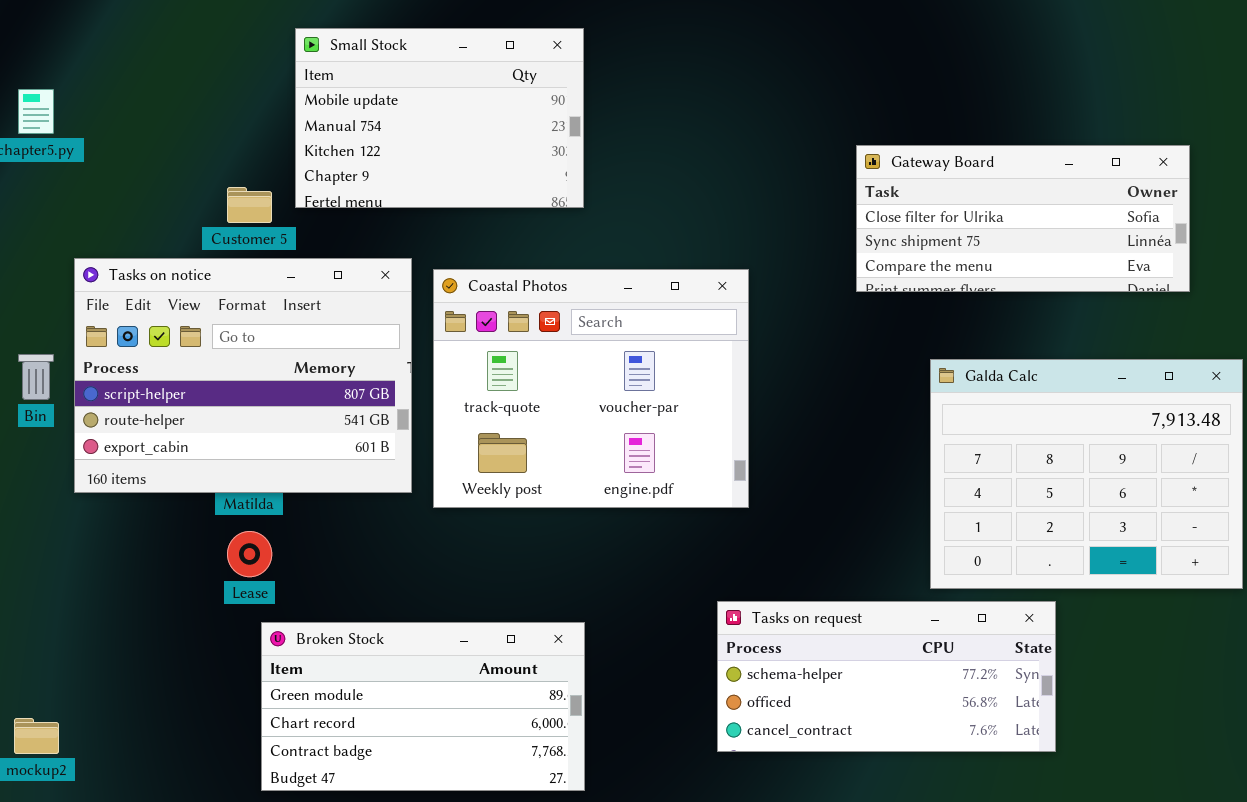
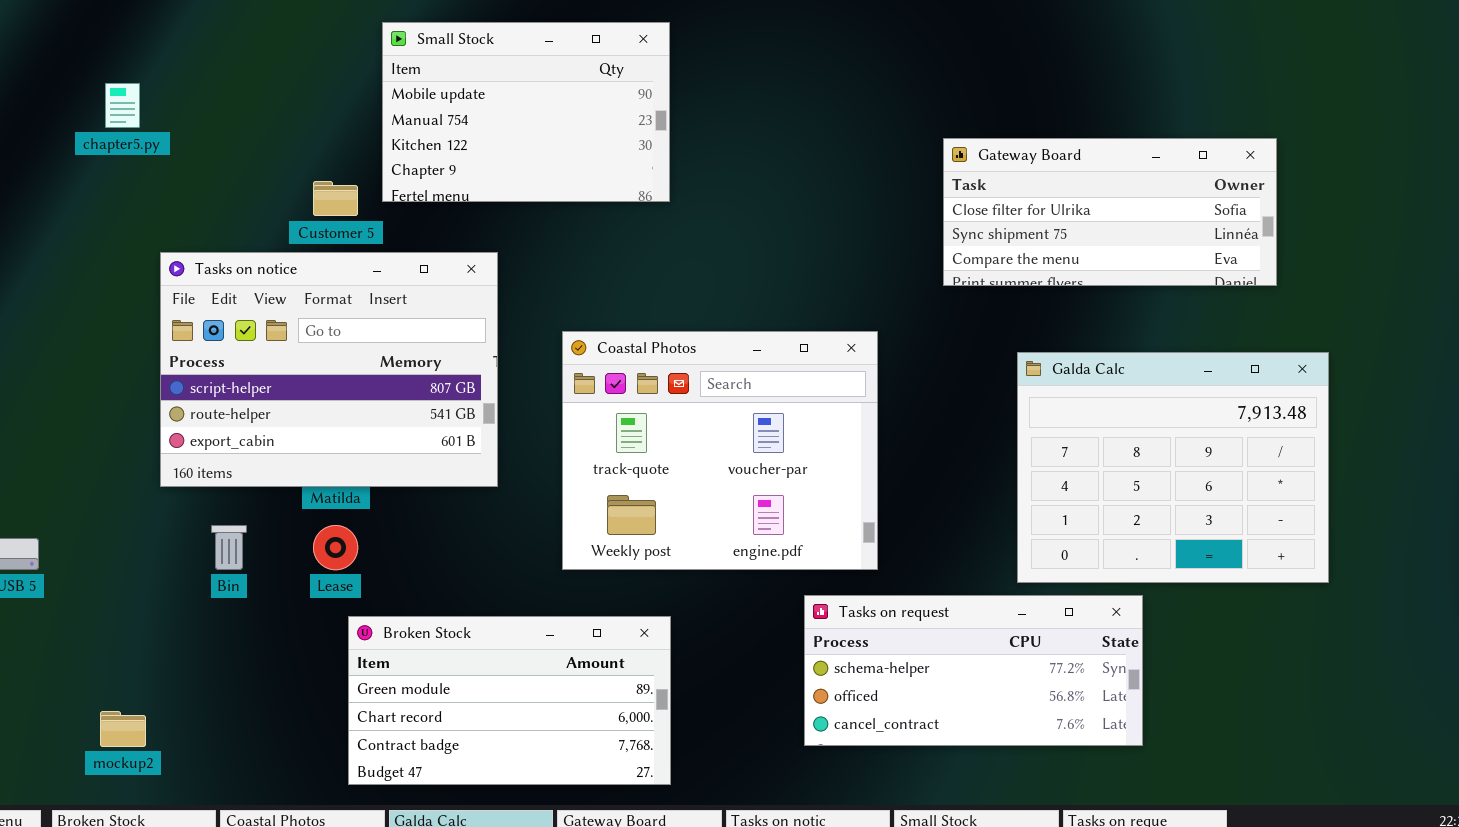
Coastal Photos: [433,269,749,508] -> [562,331,878,570], moved
Bin: [18,354,54,400] -> [211,525,247,570], moved

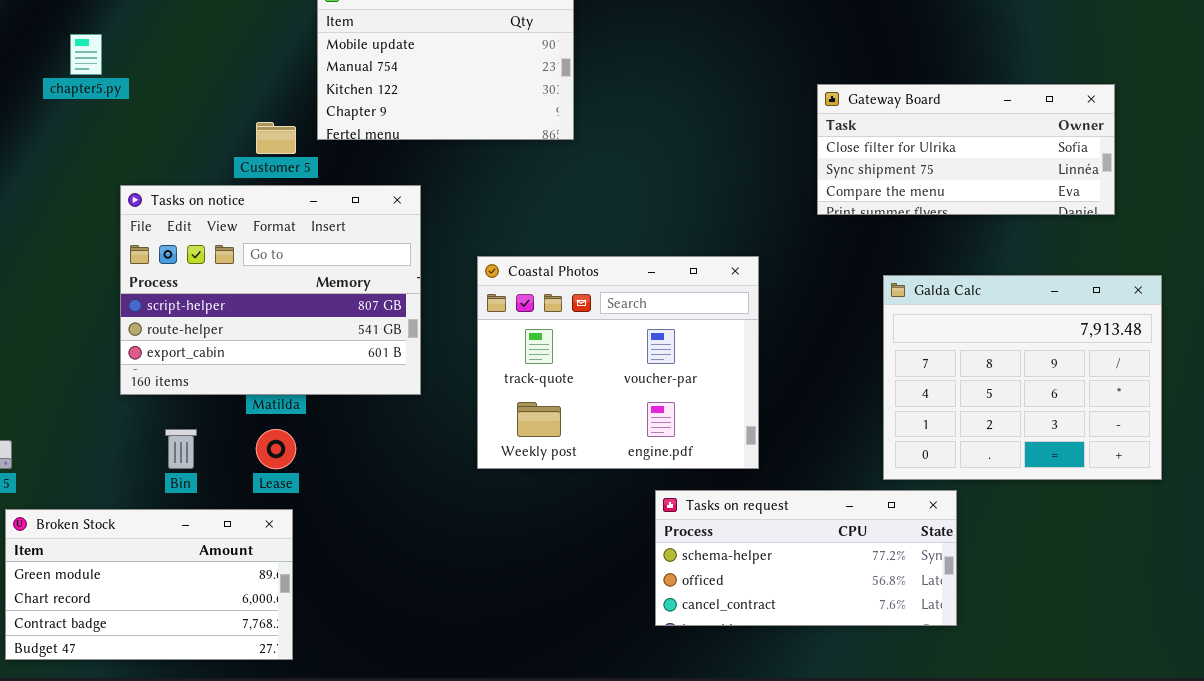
Tasks on request: [804,595,1143,746] -> [655,490,957,626], moved
Broken Stock: [348,616,671,785] -> [5,509,293,660], moved

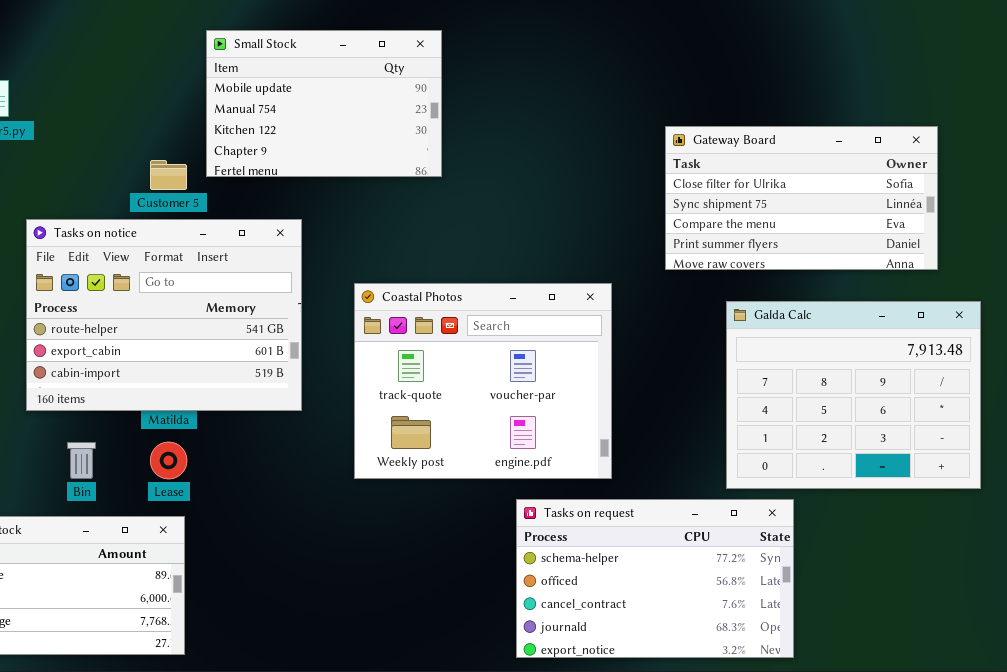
Gateway Board: [817,84,1115,215] -> [665,126,938,270], resized
Tasks on notice: [120,185,421,395] -> [26,219,302,411], scrolled down 1 row
Tasks on request: [655,490,957,626] -> [516,499,794,658], resized

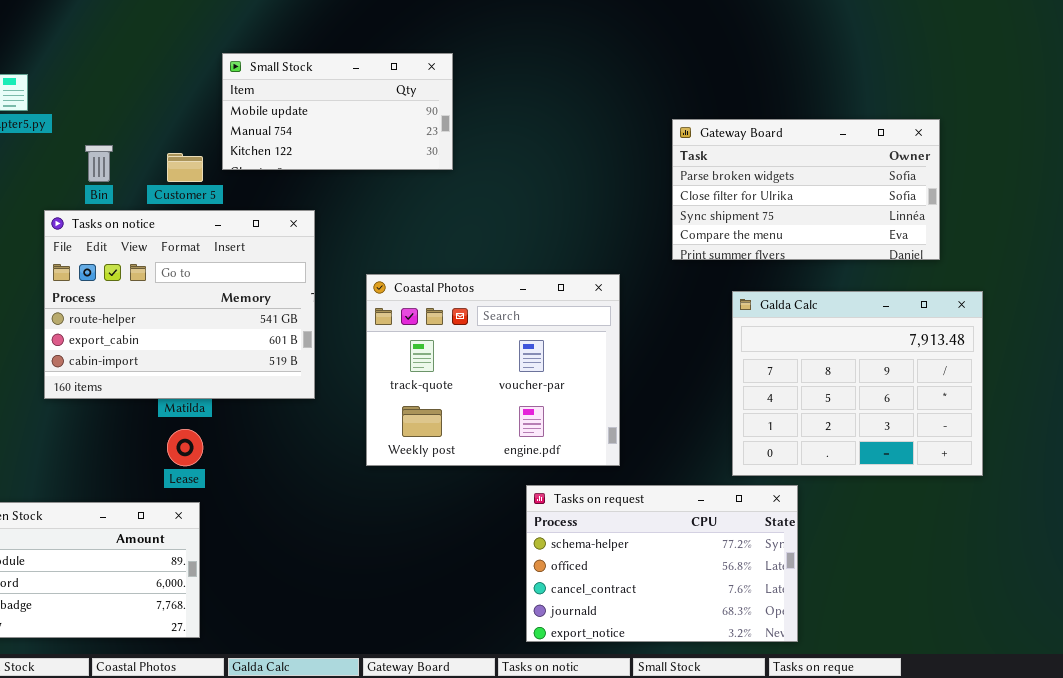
Small Stock: [206,30,442,177] -> [222,53,453,170], resized
Gateway Board: [665,126,938,270] -> [672,119,940,260], scrolled up 1 row
Bin: [67,442,96,479] -> [85,145,113,182], moved

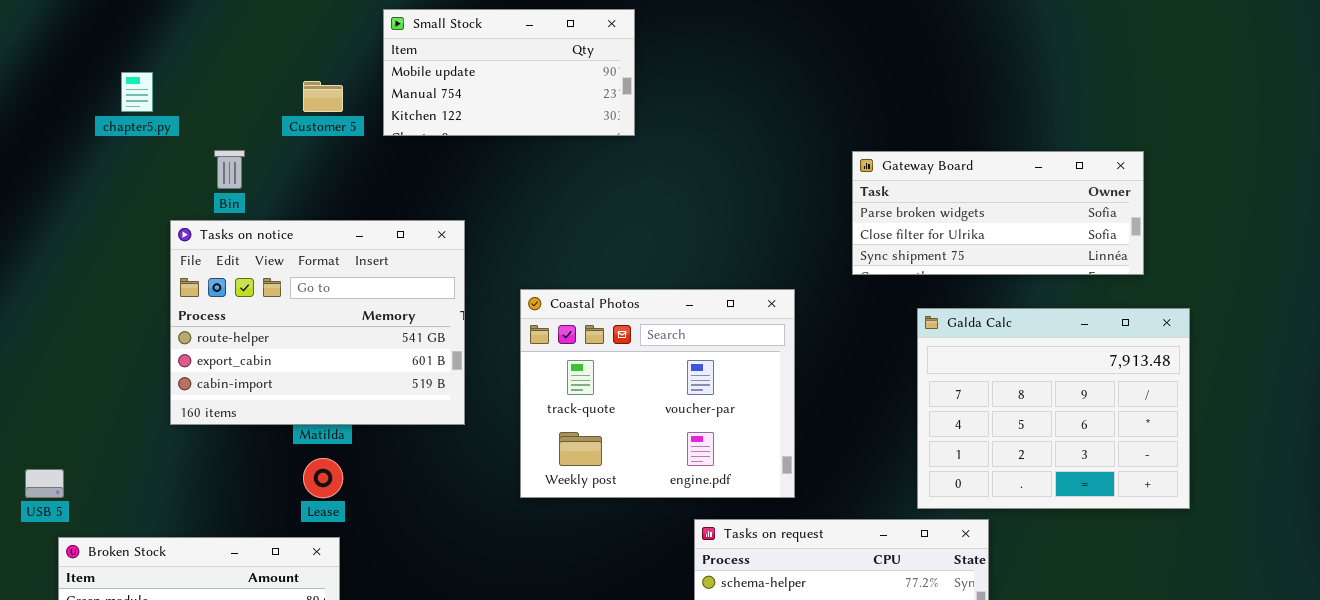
Small Stock: [222,53,453,170] -> [383,9,635,136], moved
Gateway Board: [672,119,940,260] -> [852,151,1144,275], resized
Customer 5: [167,153,203,182] -> [303,81,343,112], moved

